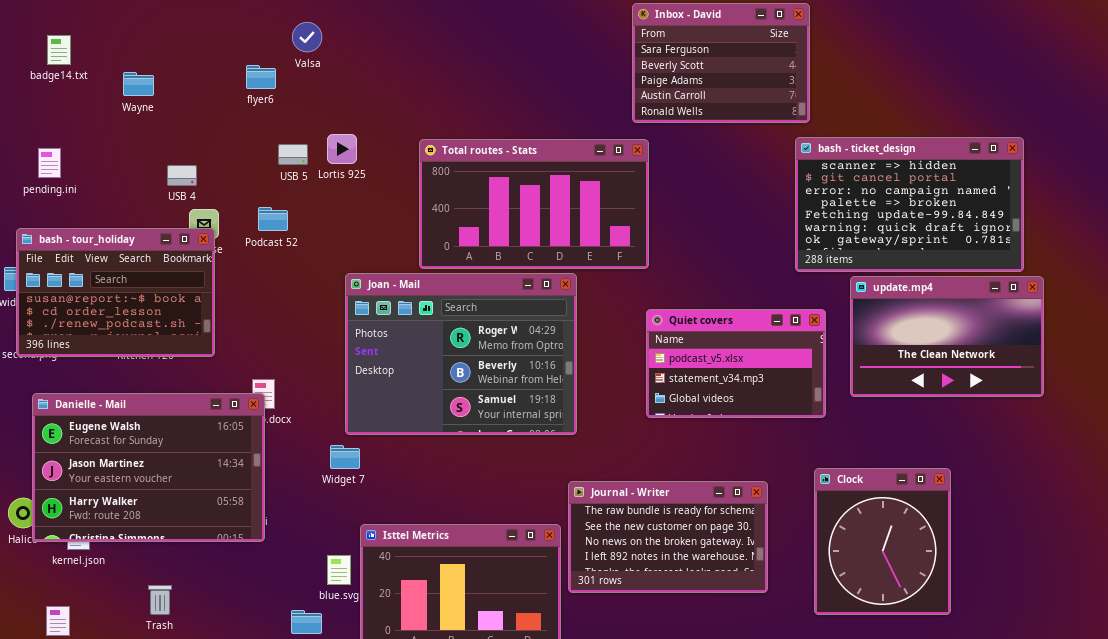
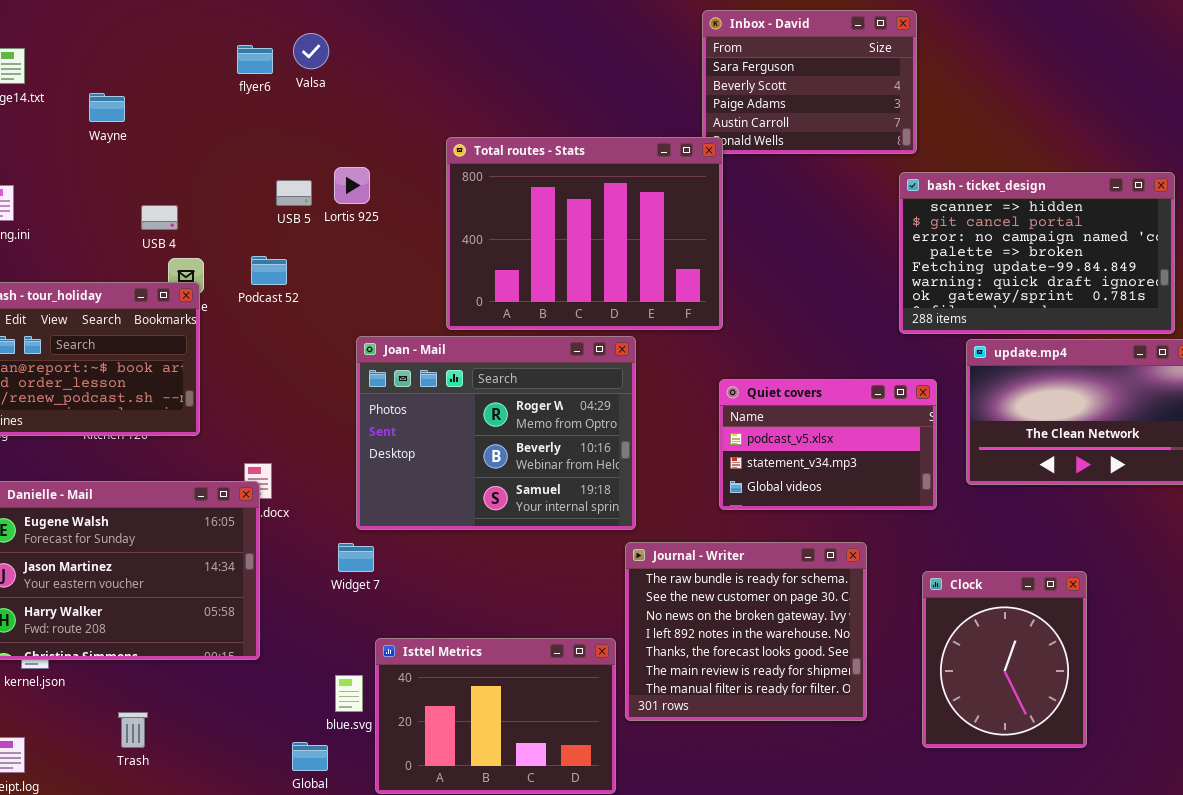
flyer6: [246,65,276,89] -> [237,45,273,74], moved
Total routes - Stats: [419,139,649,269] -> [446,137,723,330], resized
Journal - Writer: [568,481,768,593] -> [625,542,867,721], resized

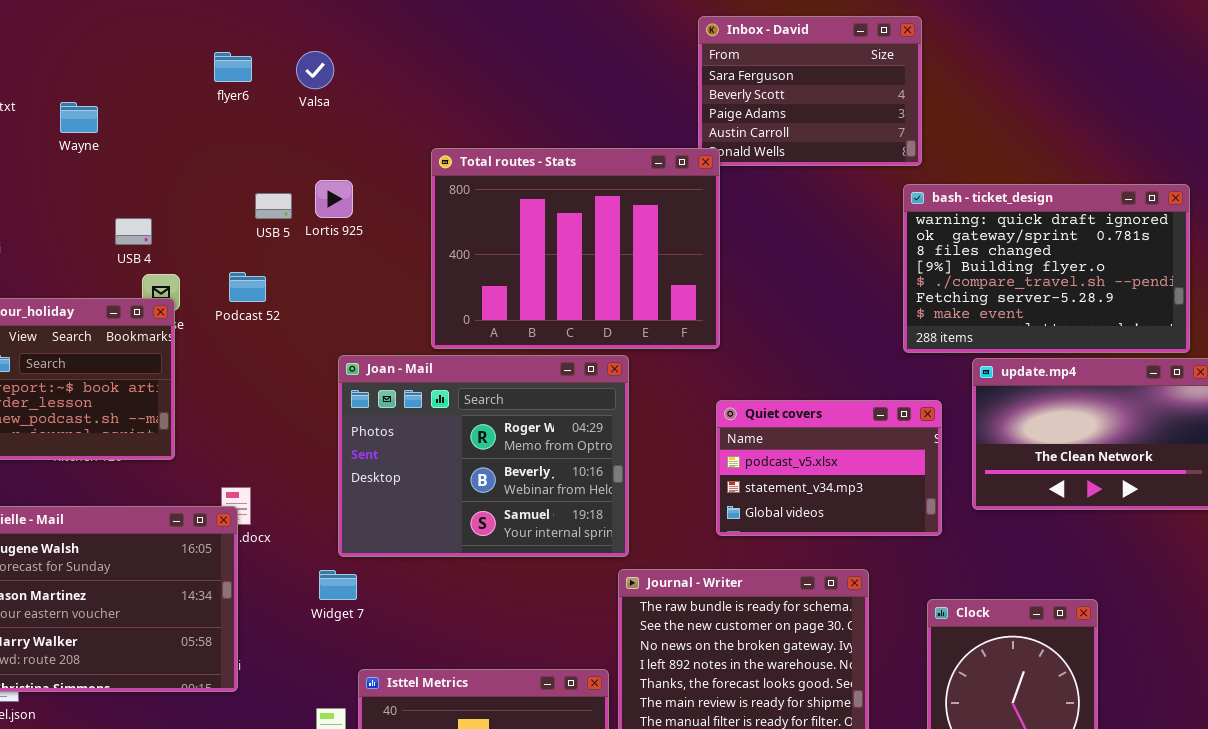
Valsa: [293,33,329,69] -> [296,51,334,89], moved
bash - ticket_design: [899,172,1175,334] -> [903,184,1190,353], scrolled down 5 rows

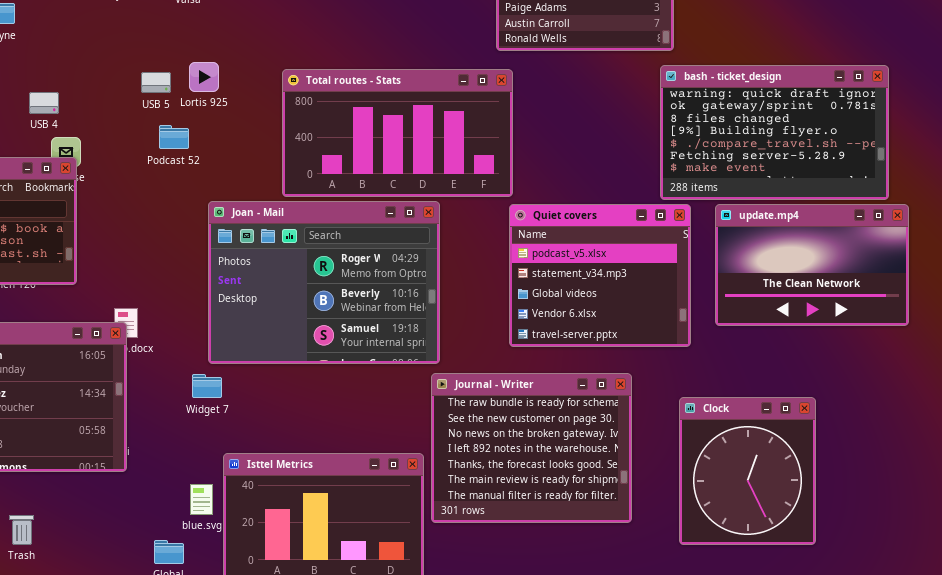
Total routes - Stats: [431,148,720,349] -> [282,69,513,197], resized
Podcast 52: [229,272,266,302] -> [159,125,189,149], moved
Quiet covers: [716,400,942,536] -> [509,204,691,347], resized

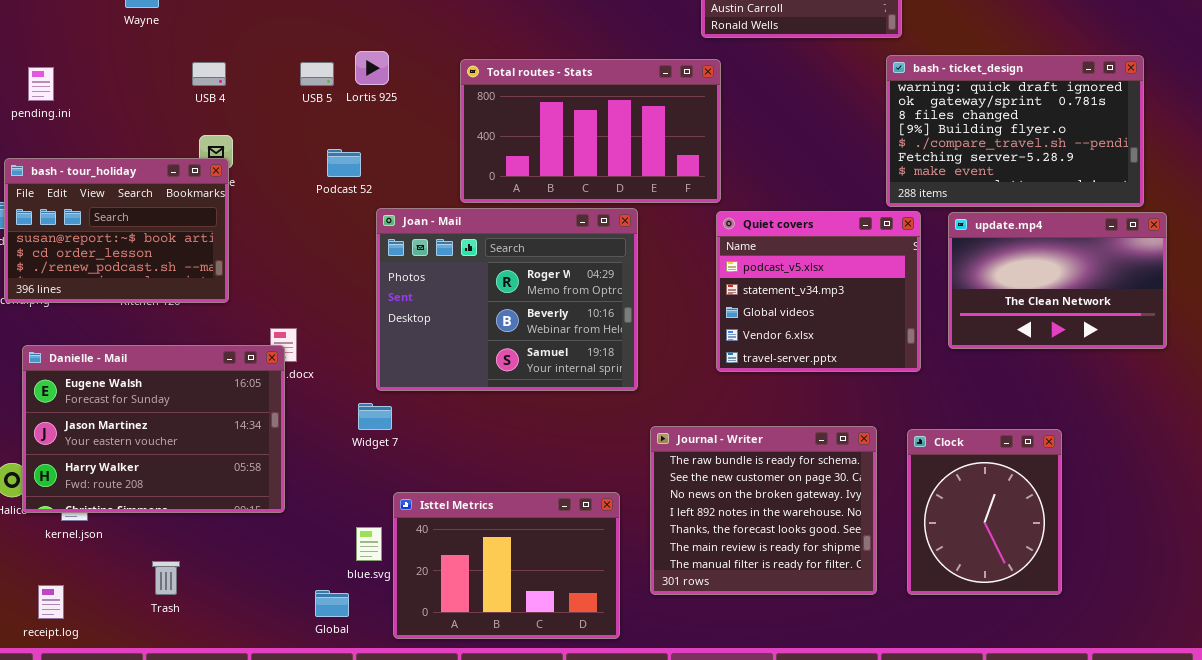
USB 4: [29,92,59,114] -> [192,62,226,86], moved
Podcast 52: [159,125,189,149] -> [327,149,361,177], moved
Journal - Writer: [431,373,632,523] -> [650,426,877,595], moved

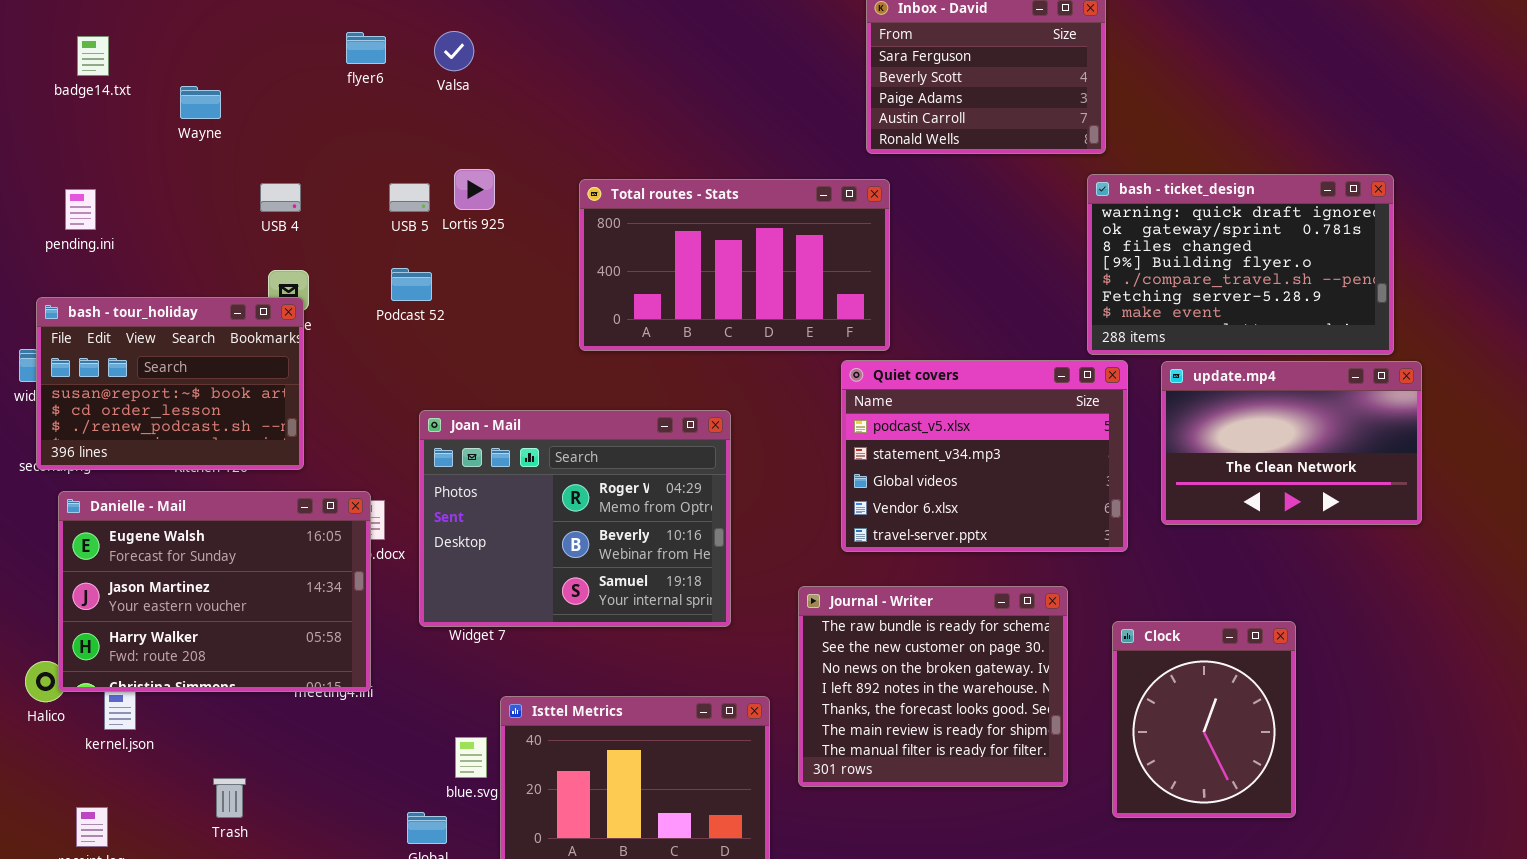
Podcast 52: [327,149,361,177] -> [391,268,432,301], moved
Joan - Mail: [376,208,638,391] -> [419,410,731,627], moved
Quiet covers: [716,211,921,372] -> [841,360,1128,552], resized
Danielle - Mail: [22,345,285,513] -> [58,491,371,692], moved
Journal - Writer: [650,426,877,595] -> [798,586,1068,787], moved

